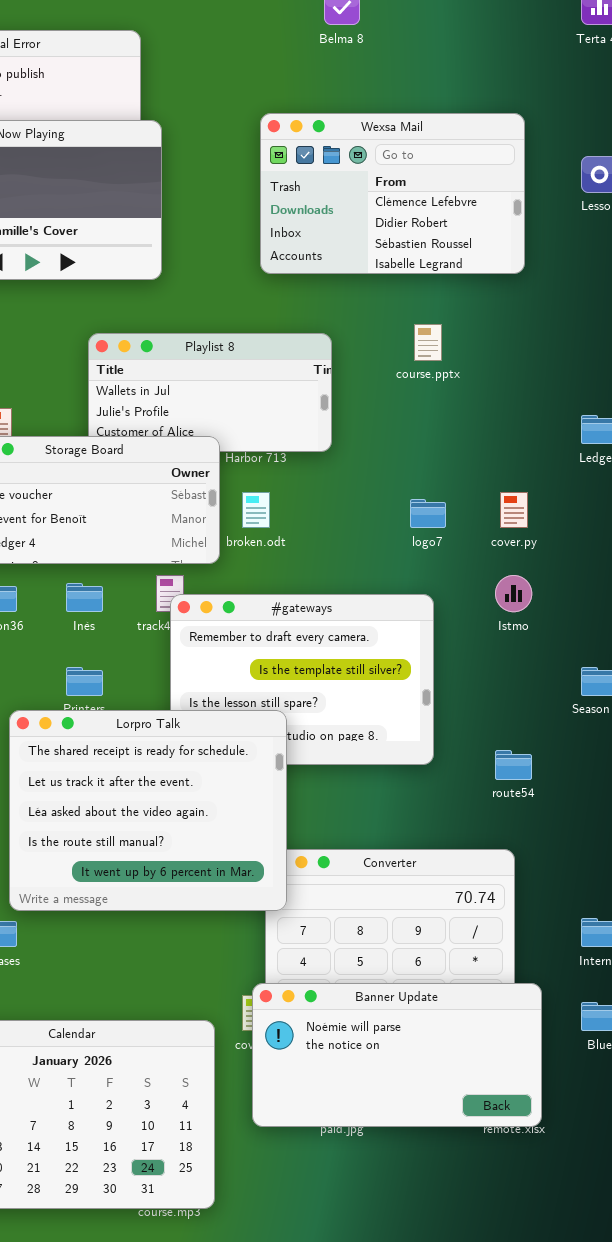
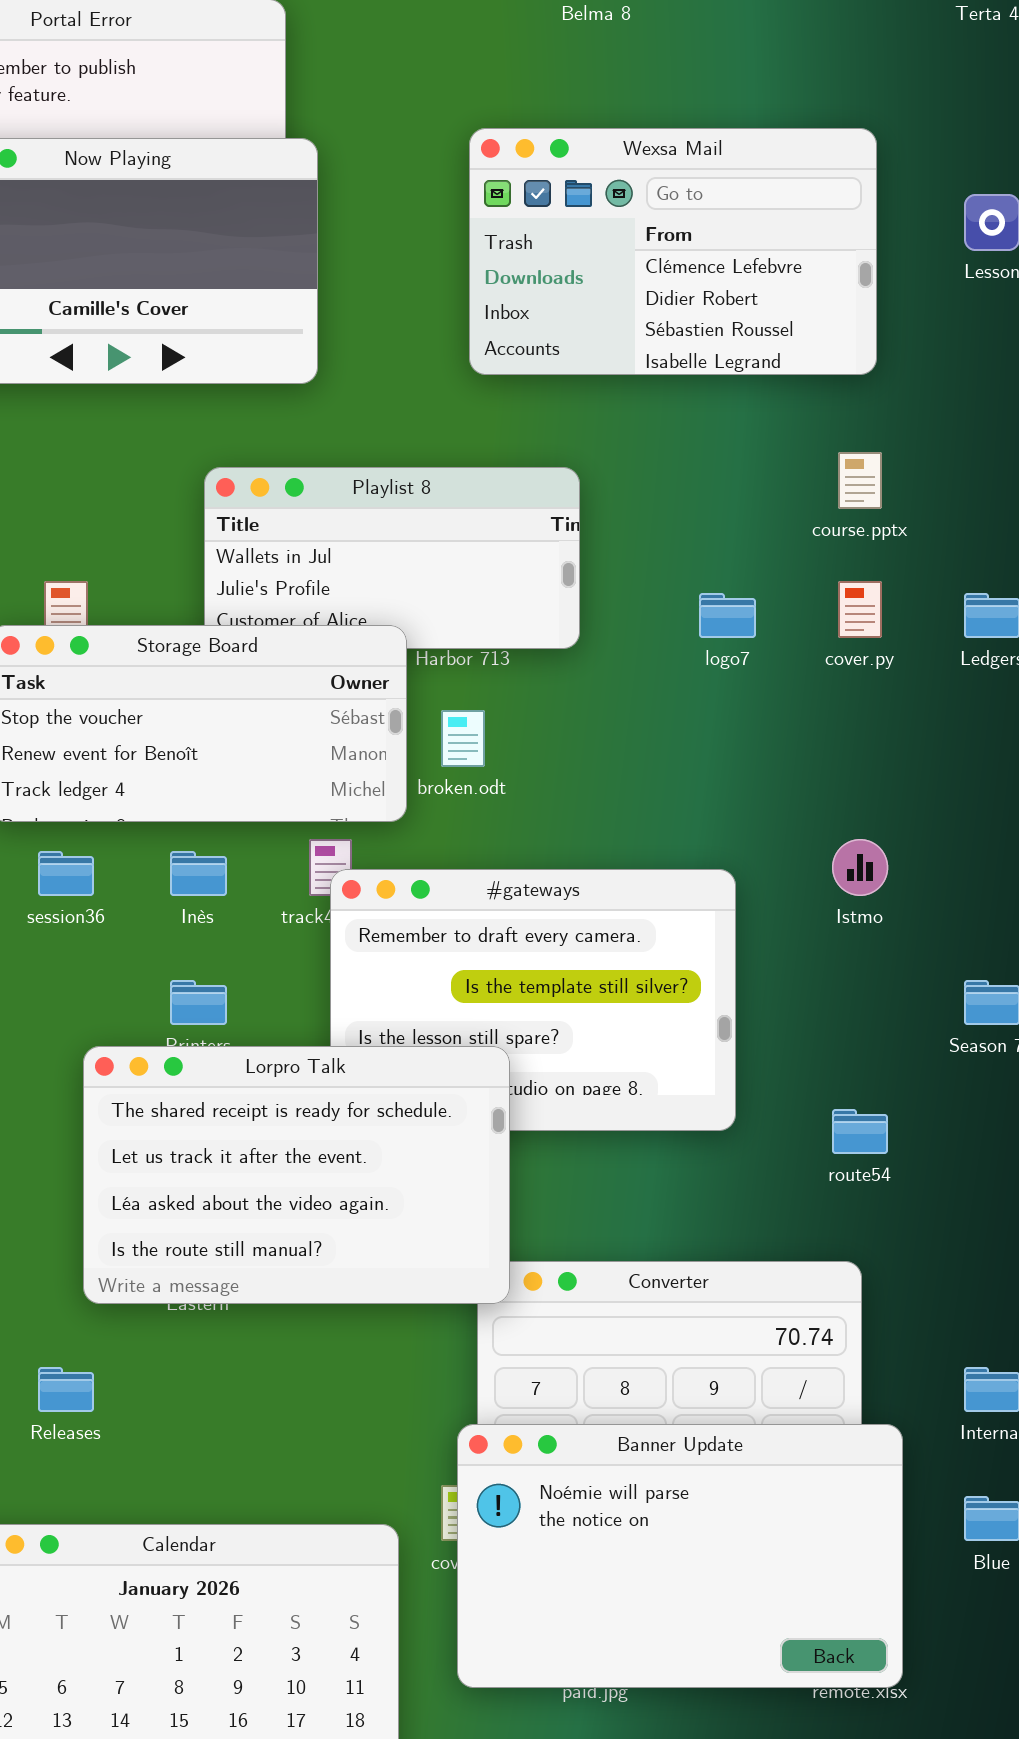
course.pptx: [414,324,442,361] -> [838,452,882,509], moved
cover.py: [500,492,528,528] -> [838,581,882,638], moved
logo7: [410,499,446,528] -> [699,593,756,638], moved
Lorpro Talk: [9,710,287,911] -> [83,1046,510,1304], resized
Banner Update: [252,983,542,1127] -> [457,1424,903,1688], resized

